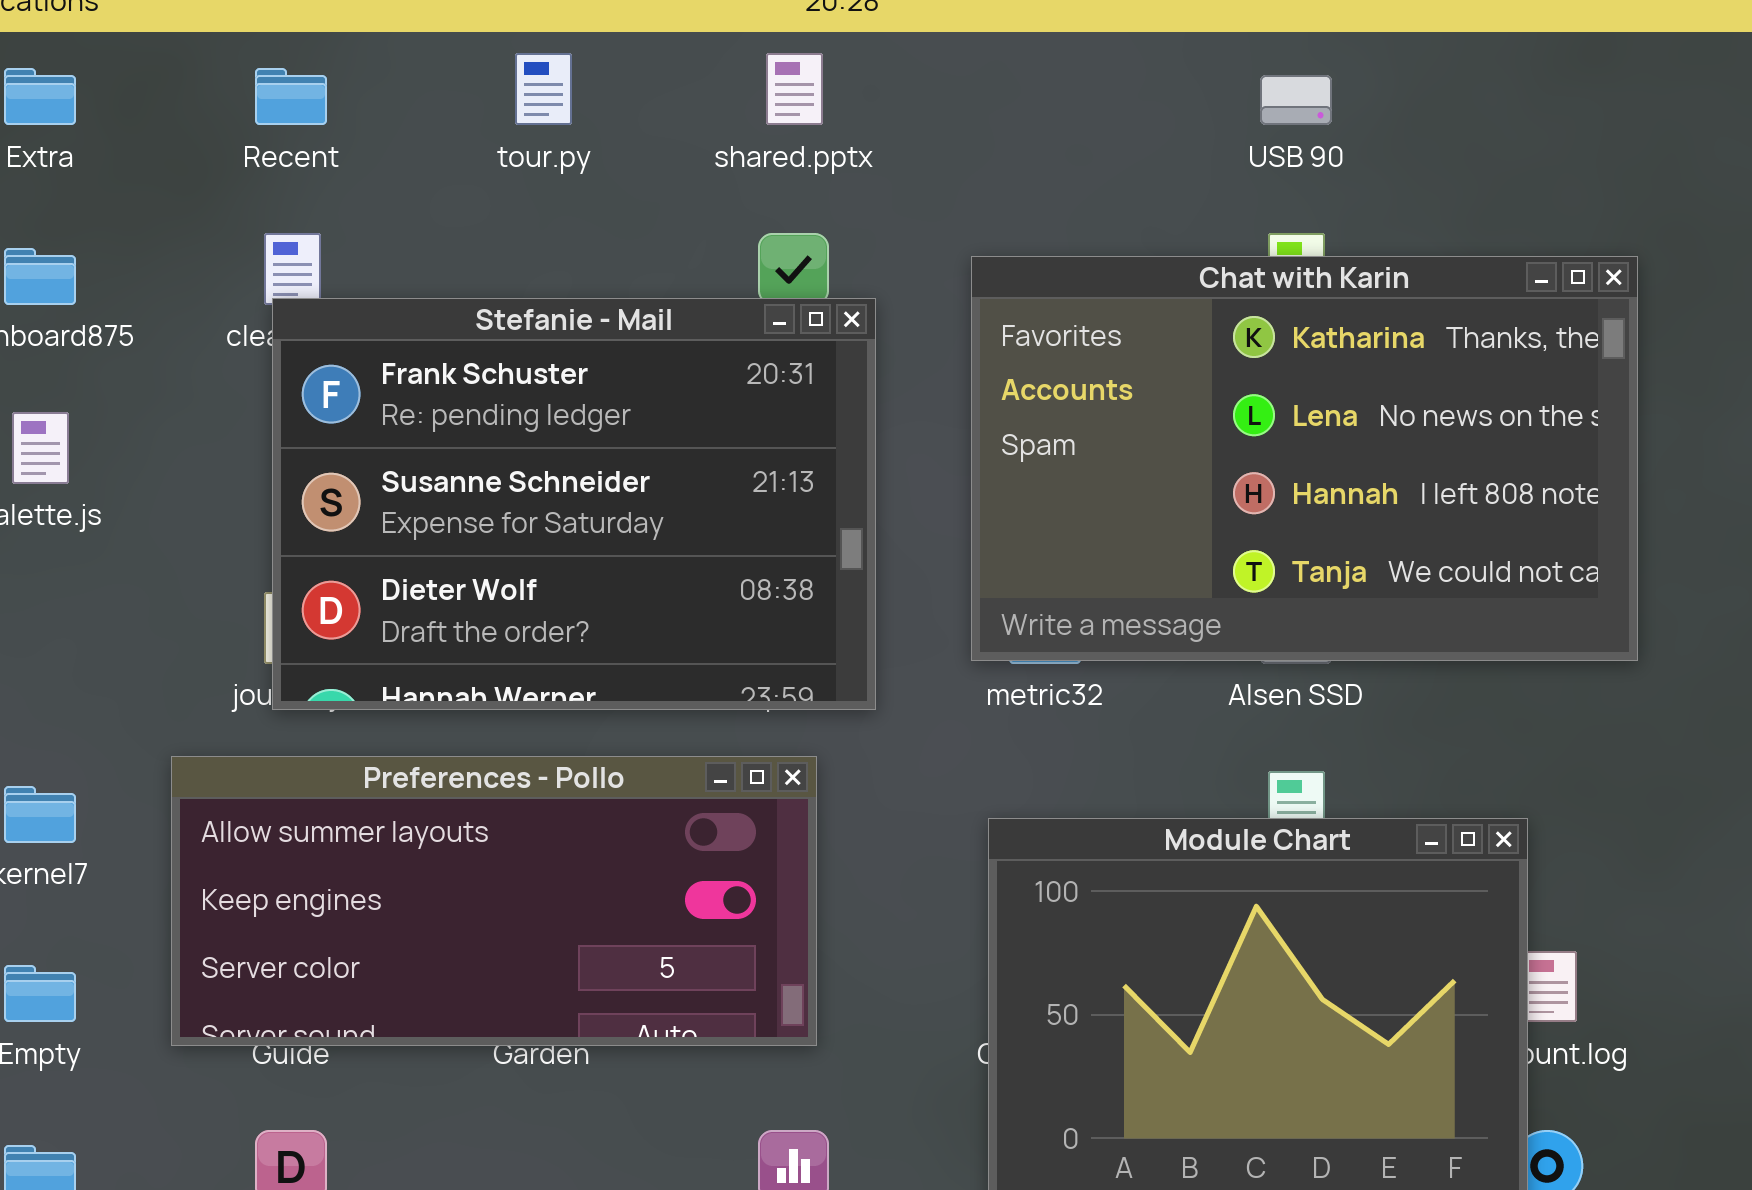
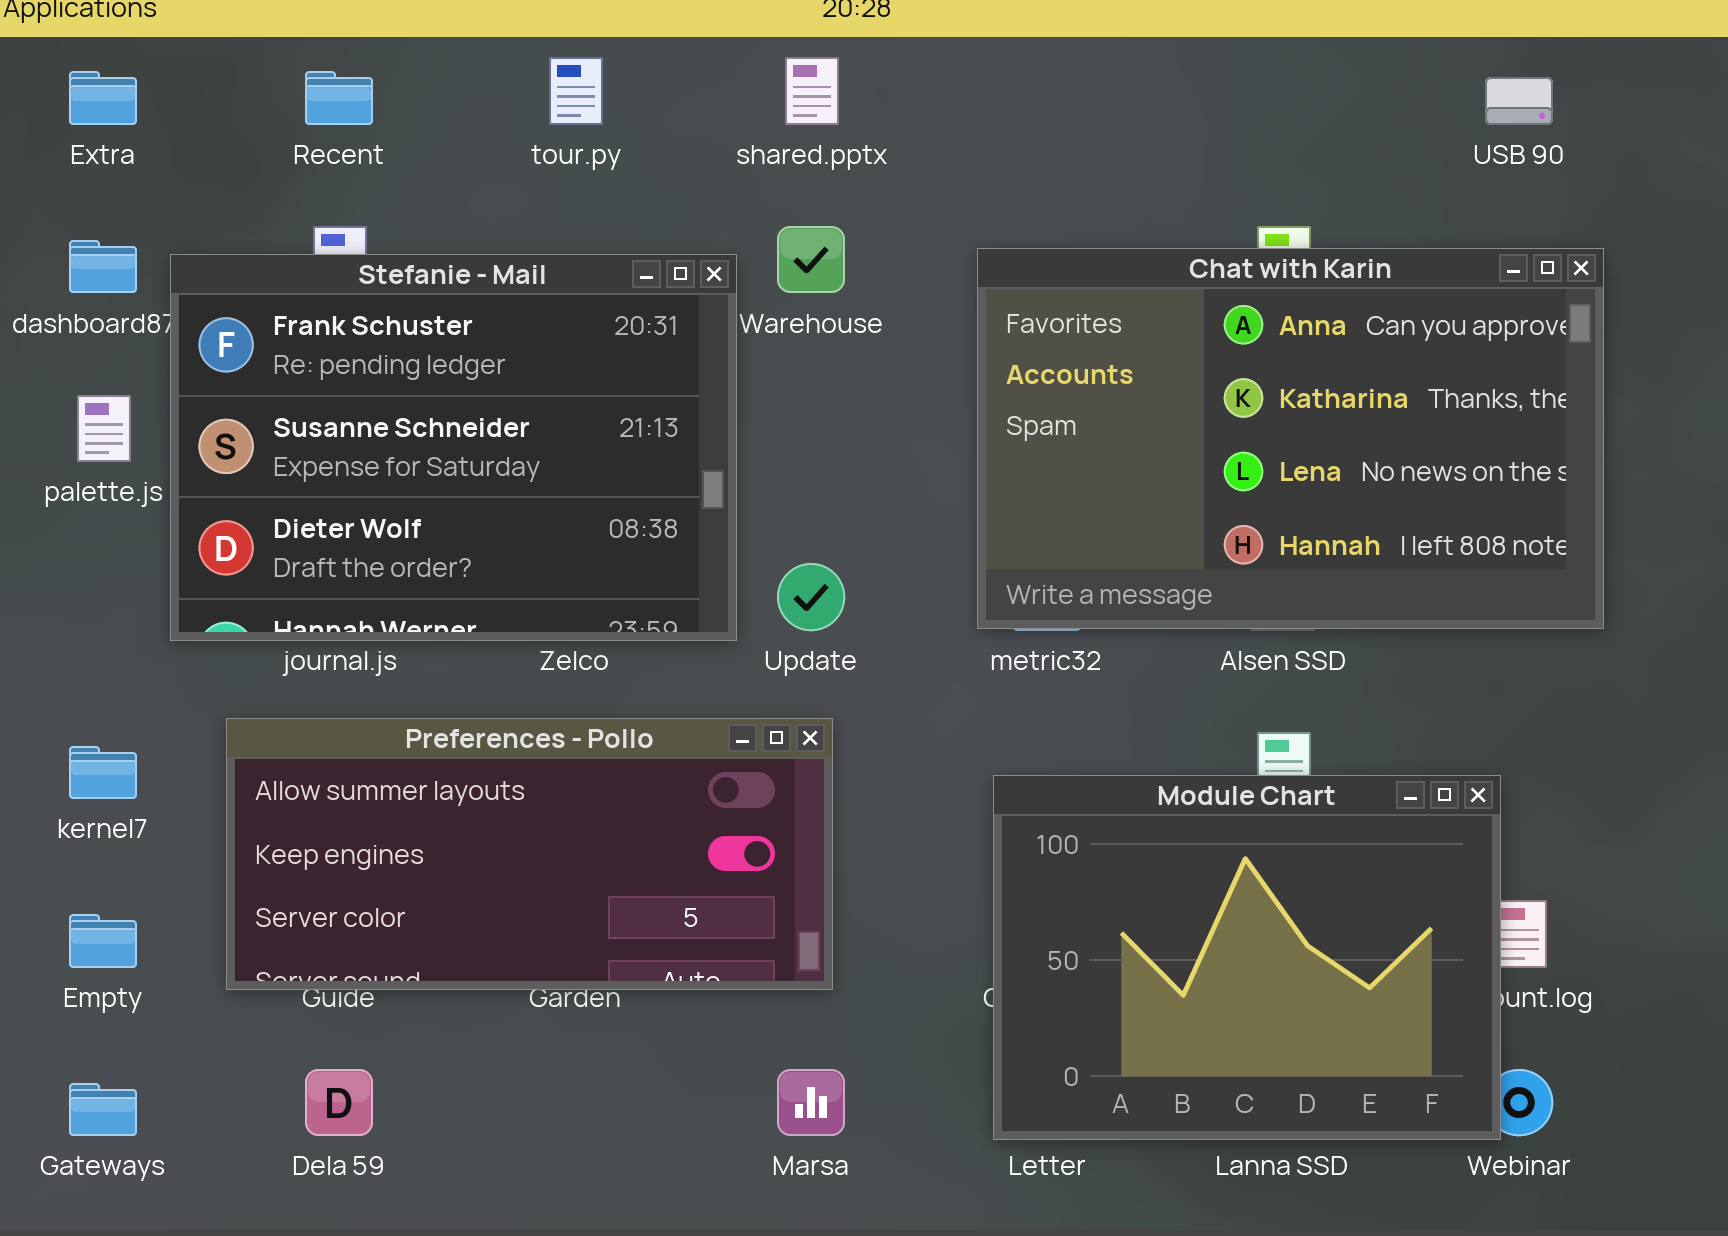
USB 90: [1260,75,1332,125] -> [1485,77,1553,125], moved
Chat with Karin: [971,256,1638,661] -> [977,248,1604,629], scrolled up 1 row
Stefanie - Mail: [272,298,876,710] -> [170,254,737,641], moved

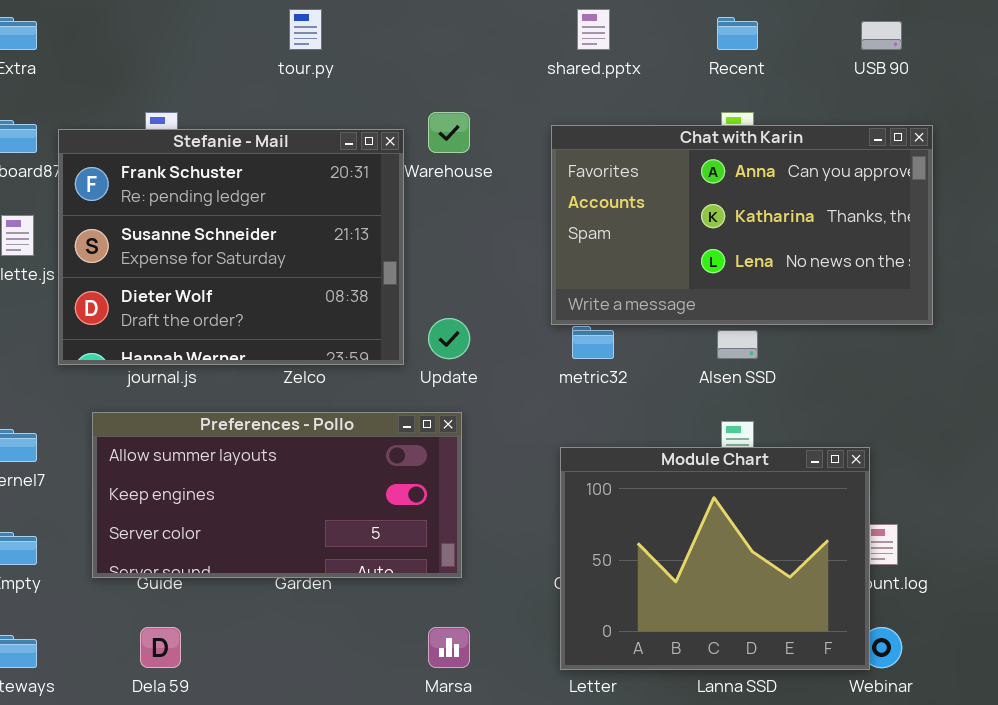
shared.pptx: [785,57,839,125] -> [577,9,610,50], moved
Recent: [305,71,373,125] -> [717,17,758,50], moved
Chat with Karin: [977,248,1604,629] -> [551,125,933,325], resized

